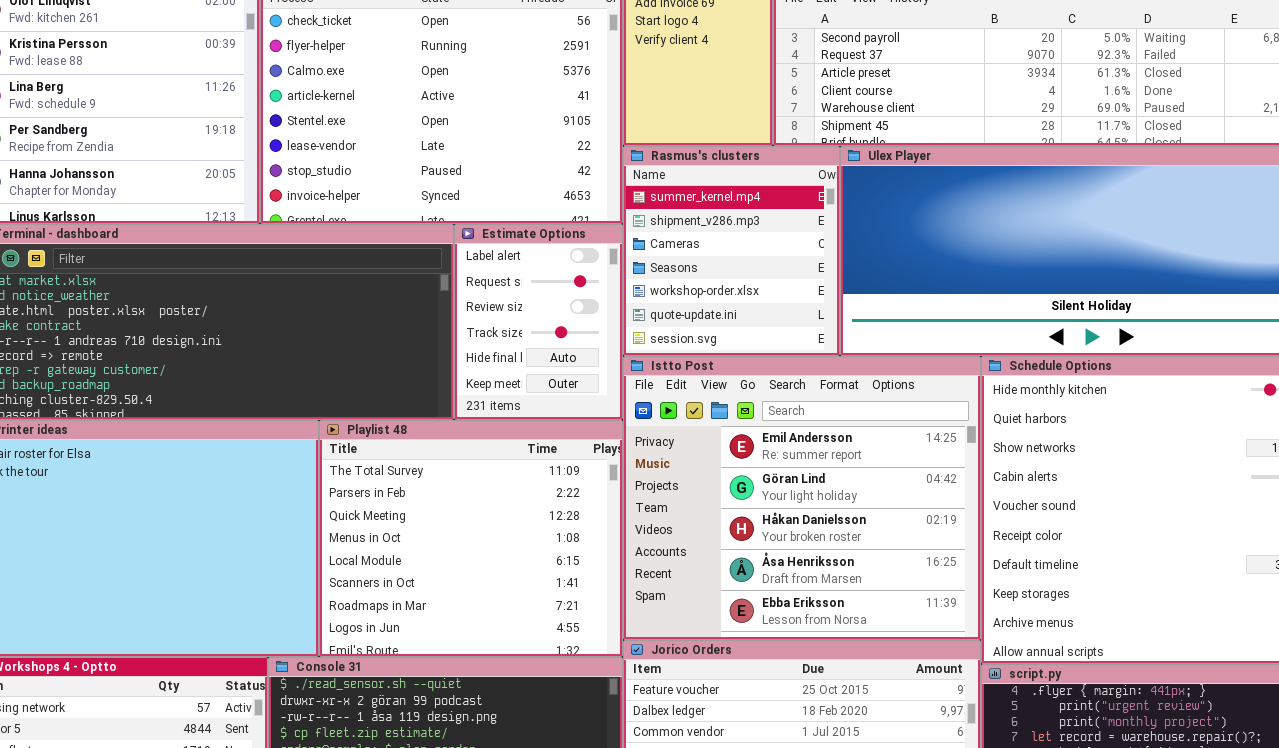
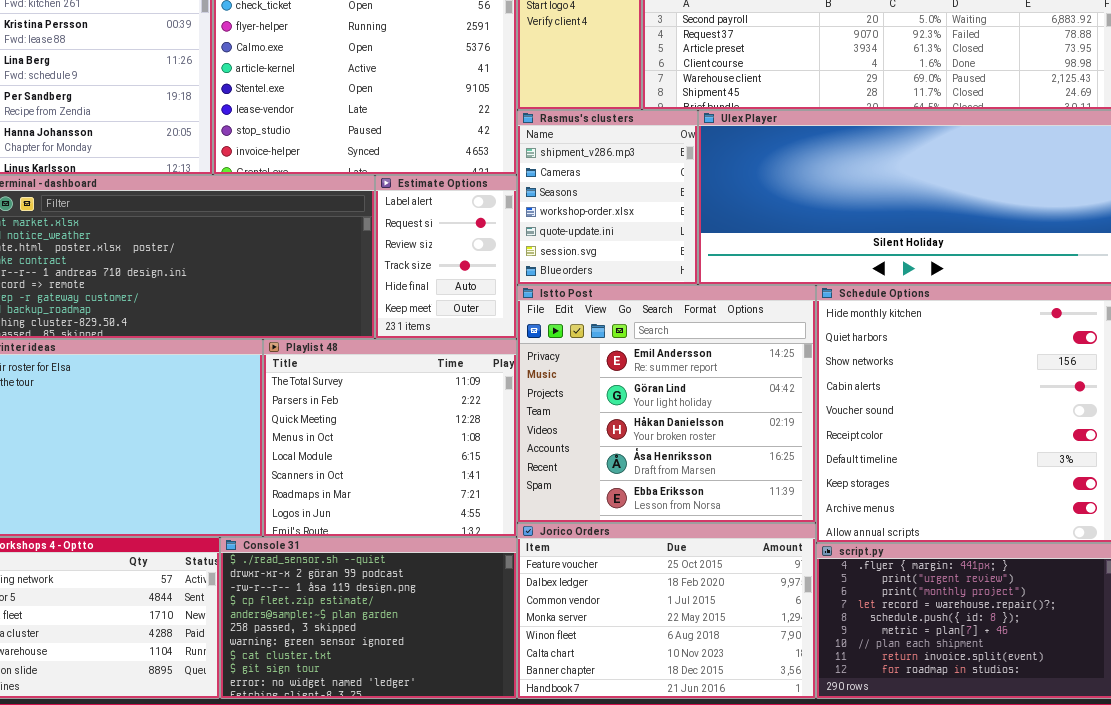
Rasmus's clusters: [623,146,840,356] -> [517,110,698,285], scrolled down 1 row

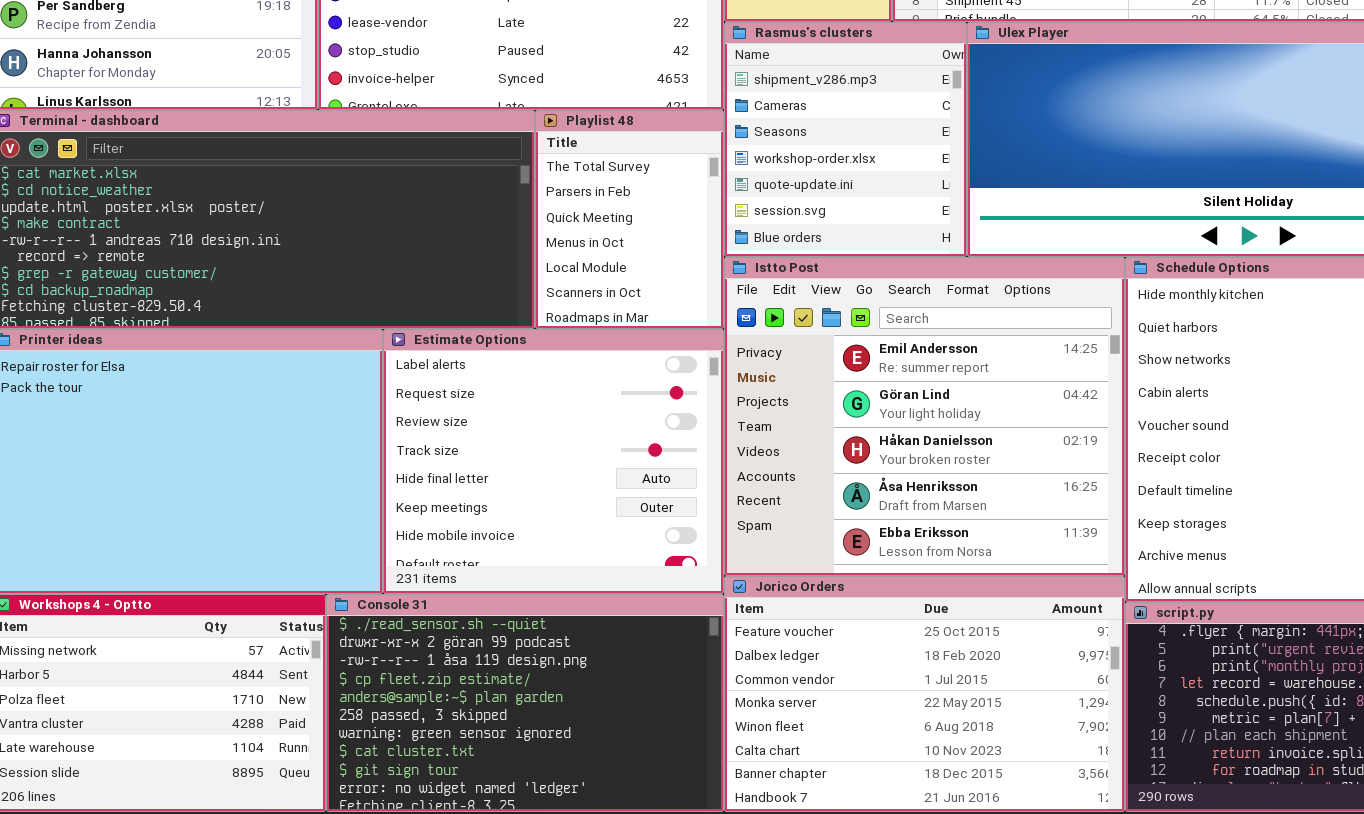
Estimate Options: [375,175,517,339] -> [383,329,724,594], moved, resized
Playlist 48: [263,339,517,537] -> [535,110,724,329], moved, resized

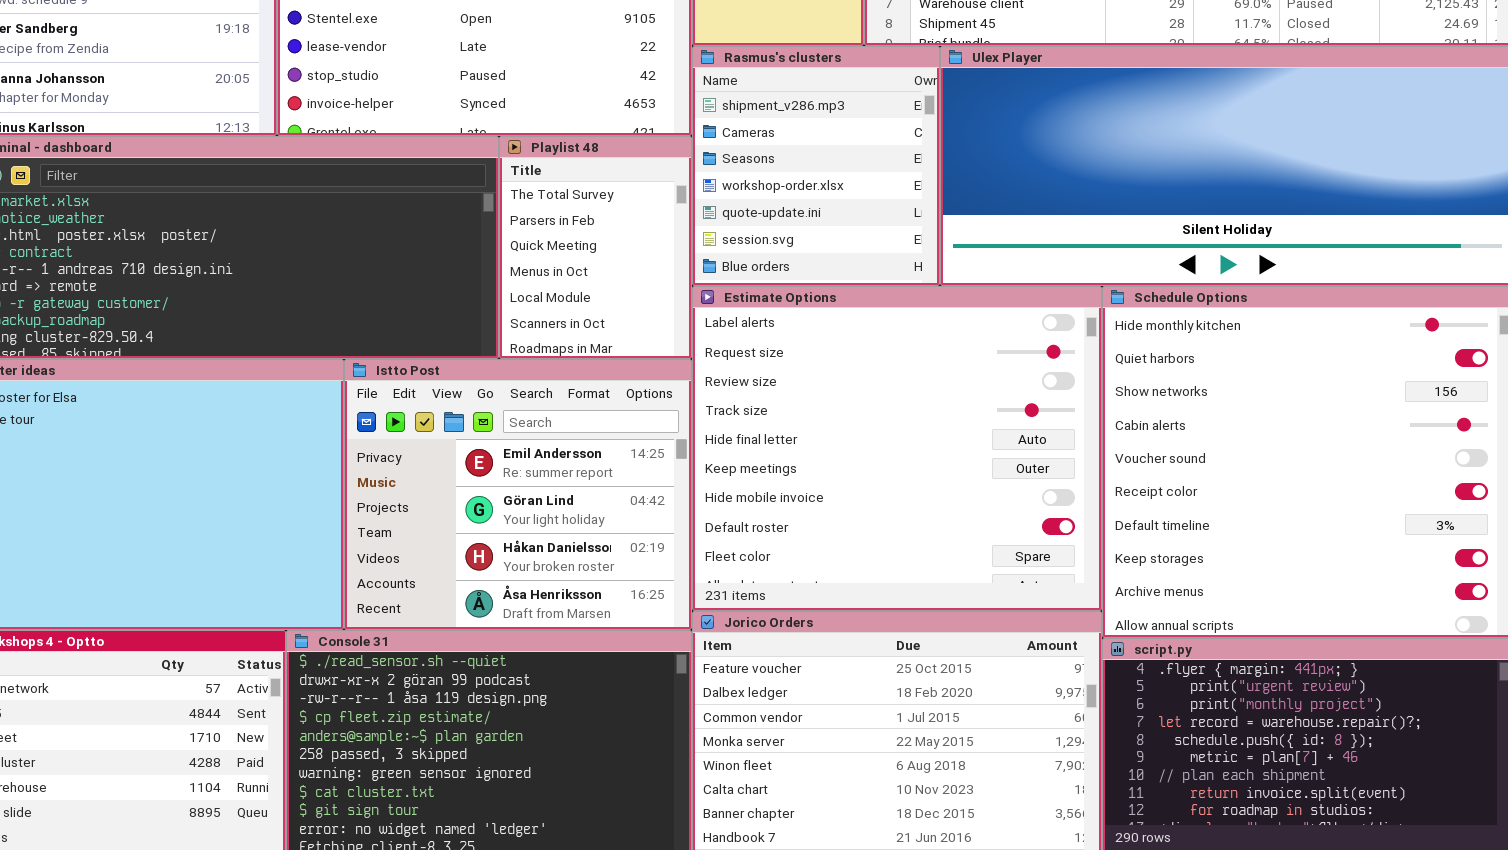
Istto Post: [724,257,1125,576] -> [344,359,692,630], moved, resized
Estimate Options: [383,329,724,594] -> [692,286,1102,611], moved, resized

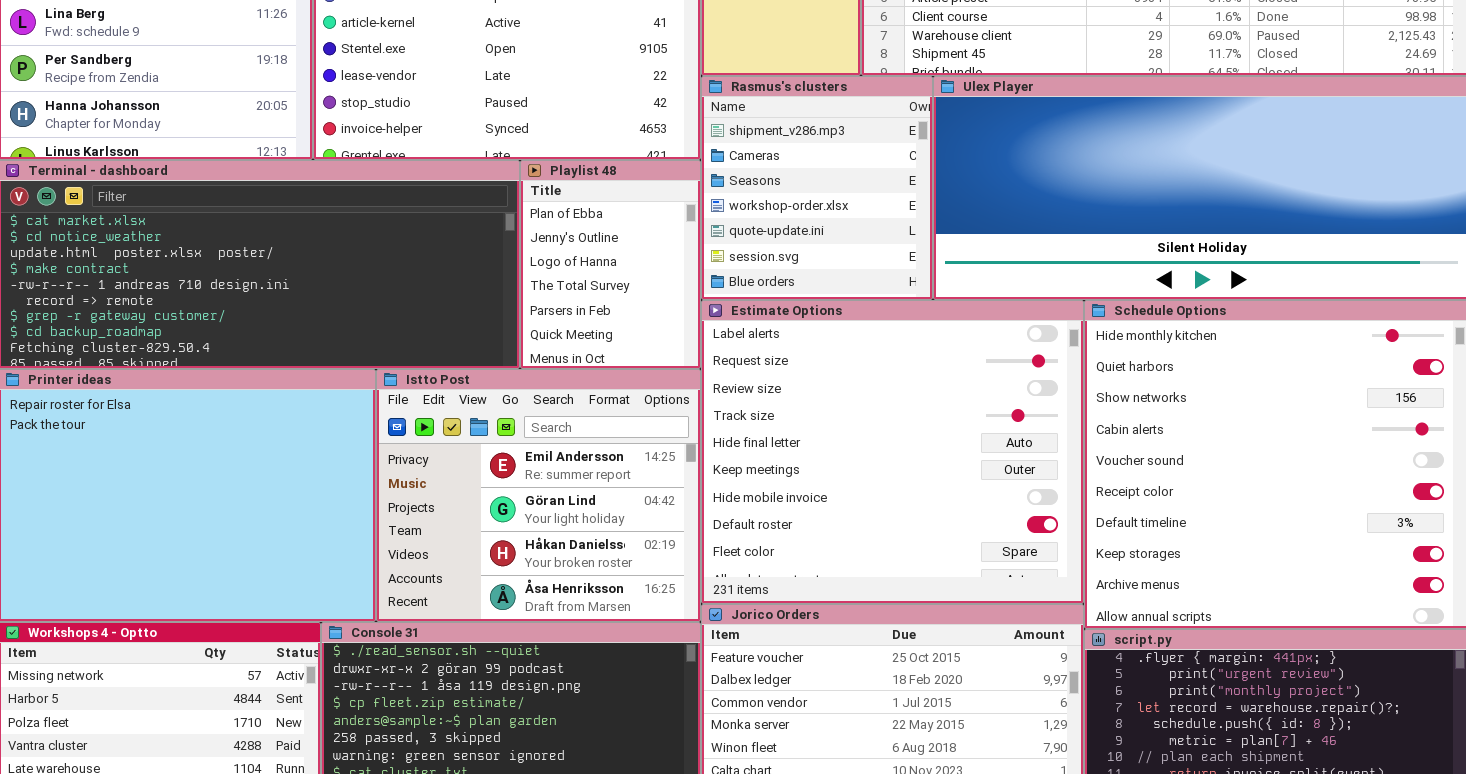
Playlist 48: [499,136,692,359] -> [520,160,701,369], scrolled up 3 rows

